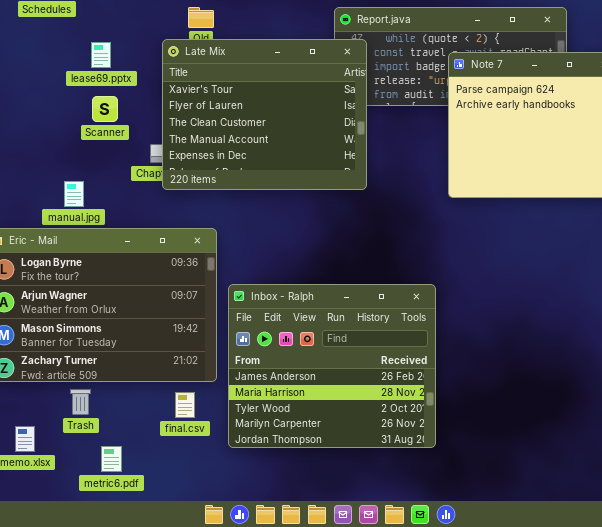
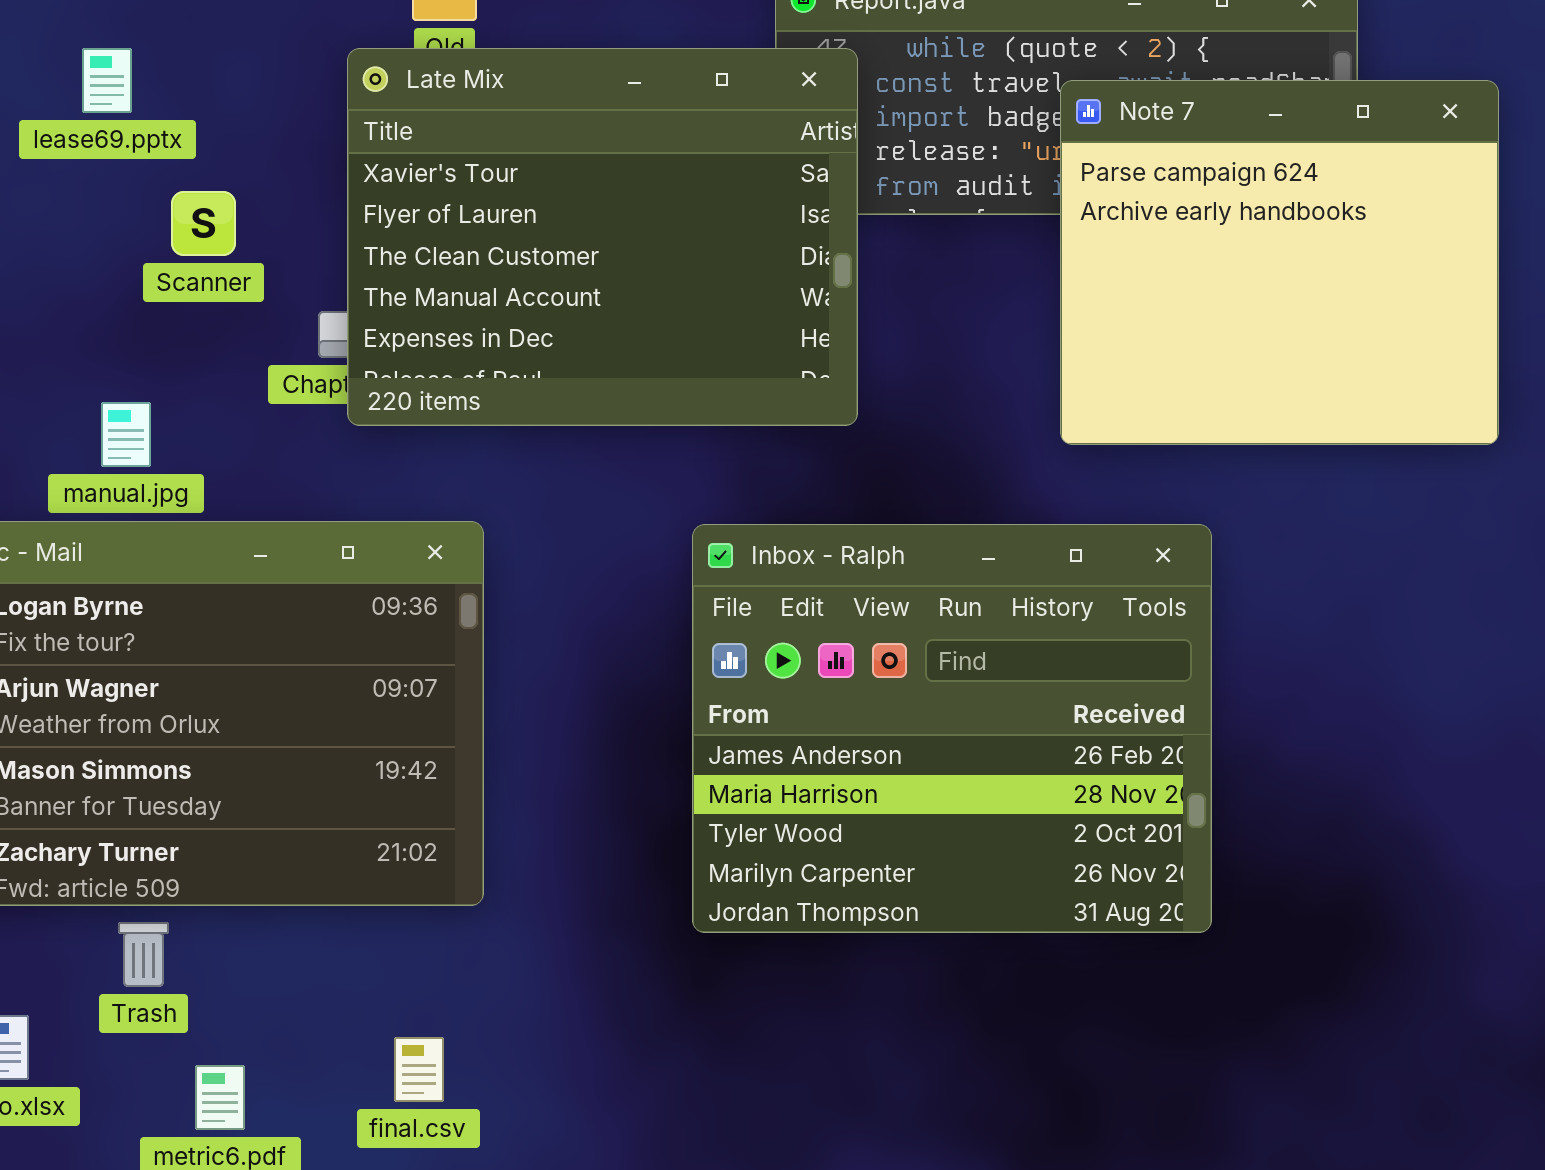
lease69.pptx: [91,42,111,68] -> [82,48,132,113], moved
Inbox - Ralph: [228,284,436,448] -> [692,524,1212,933], moved
final.csv: [175,392,195,418] -> [394,1037,444,1102], moved

